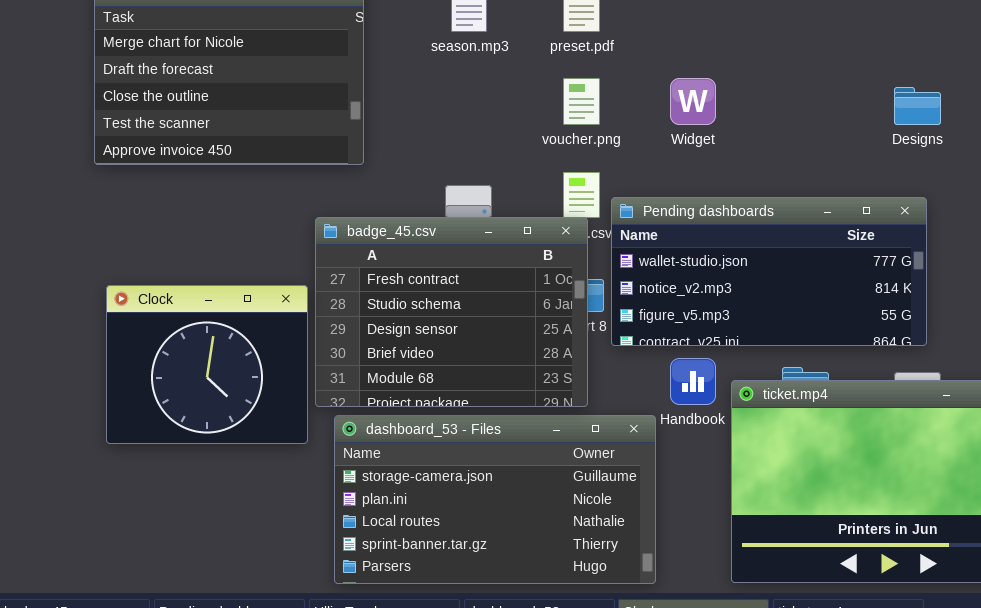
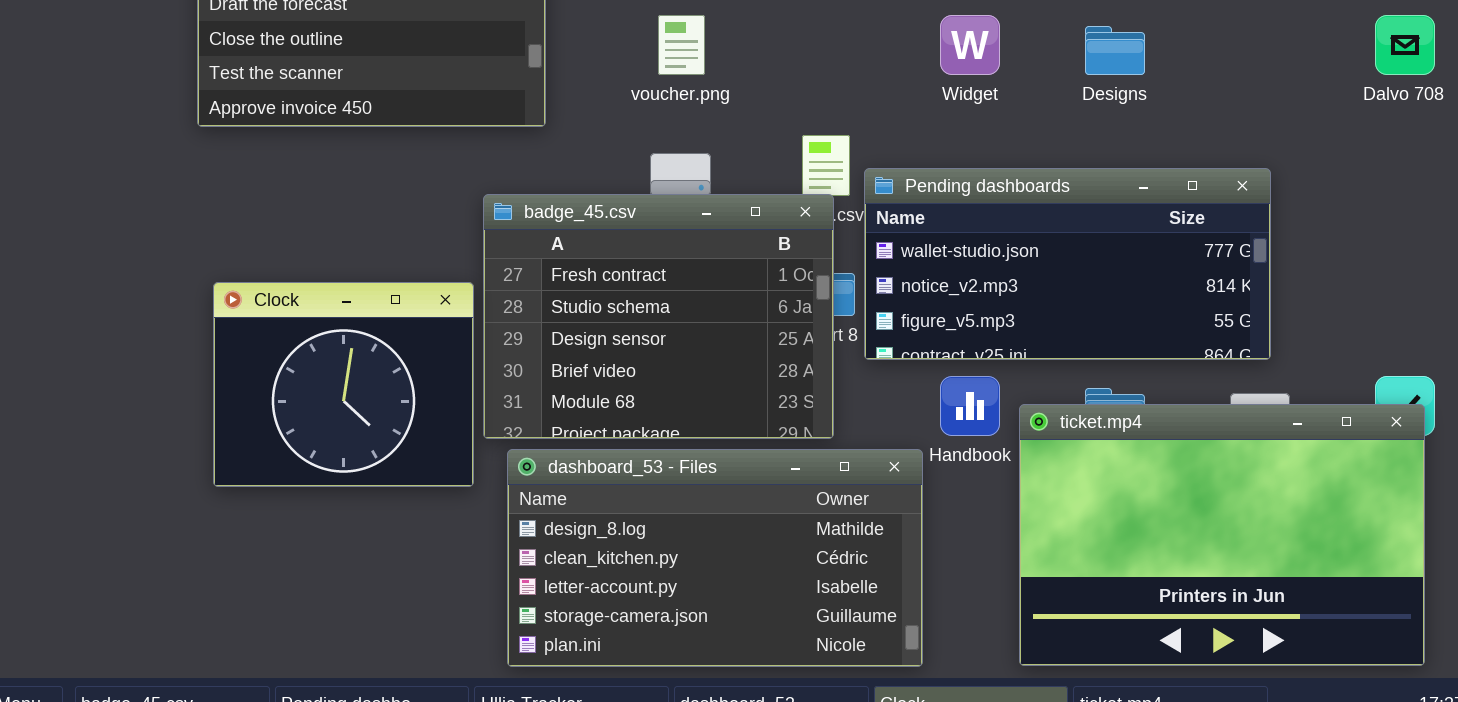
voucher.png: [563,78,600,125] -> [658,15,705,75], moved
Designs: [894,87,941,125] -> [1085,26,1145,75], moved
dashboard_53 - Files: [334,415,656,584] -> [507,449,923,667], scrolled up 3 rows

